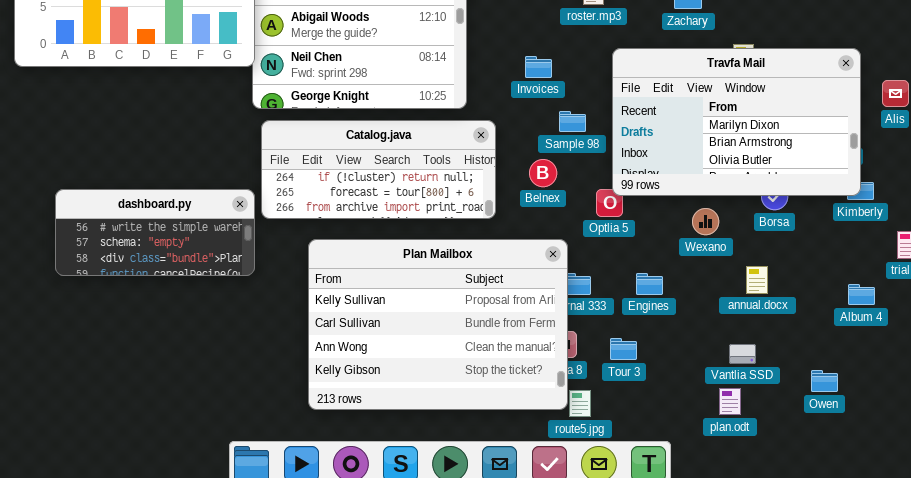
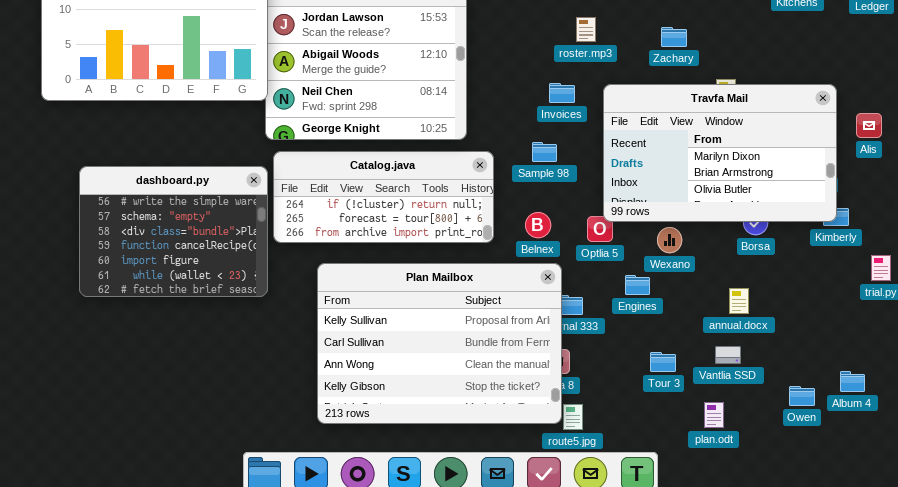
Invoices: [525,56,552,78] -> [549,83,575,103], moved
Sample 98: [559,111,586,132] -> [532,142,557,162], moved
Belnex: [529,159,557,187] -> [525,212,551,238], moved
dashboard.py: [55,189,255,276] -> [79,166,268,297], resized
Wexano: [692,208,719,235] -> [657,227,682,253], moved
Engines: [636,273,663,295] -> [625,275,650,295], moved
Album 4: [848,284,875,305] -> [840,371,865,392], moved
Tour 3: [610,338,637,360] -> [650,352,676,372], moved
Vantlia SSD: [729,344,756,364] -> [715,346,741,364], moved

